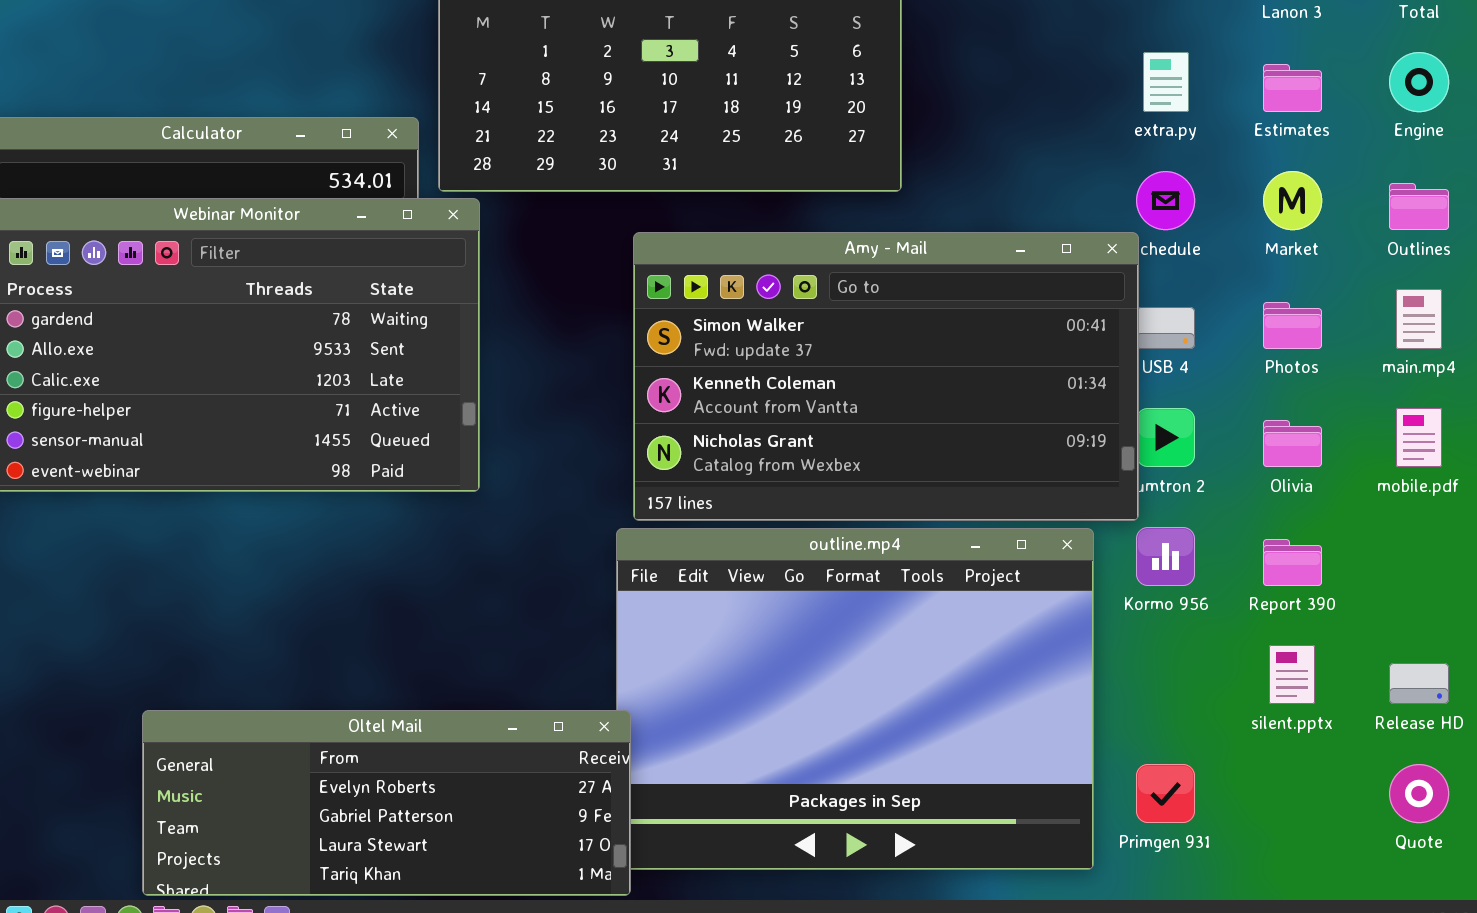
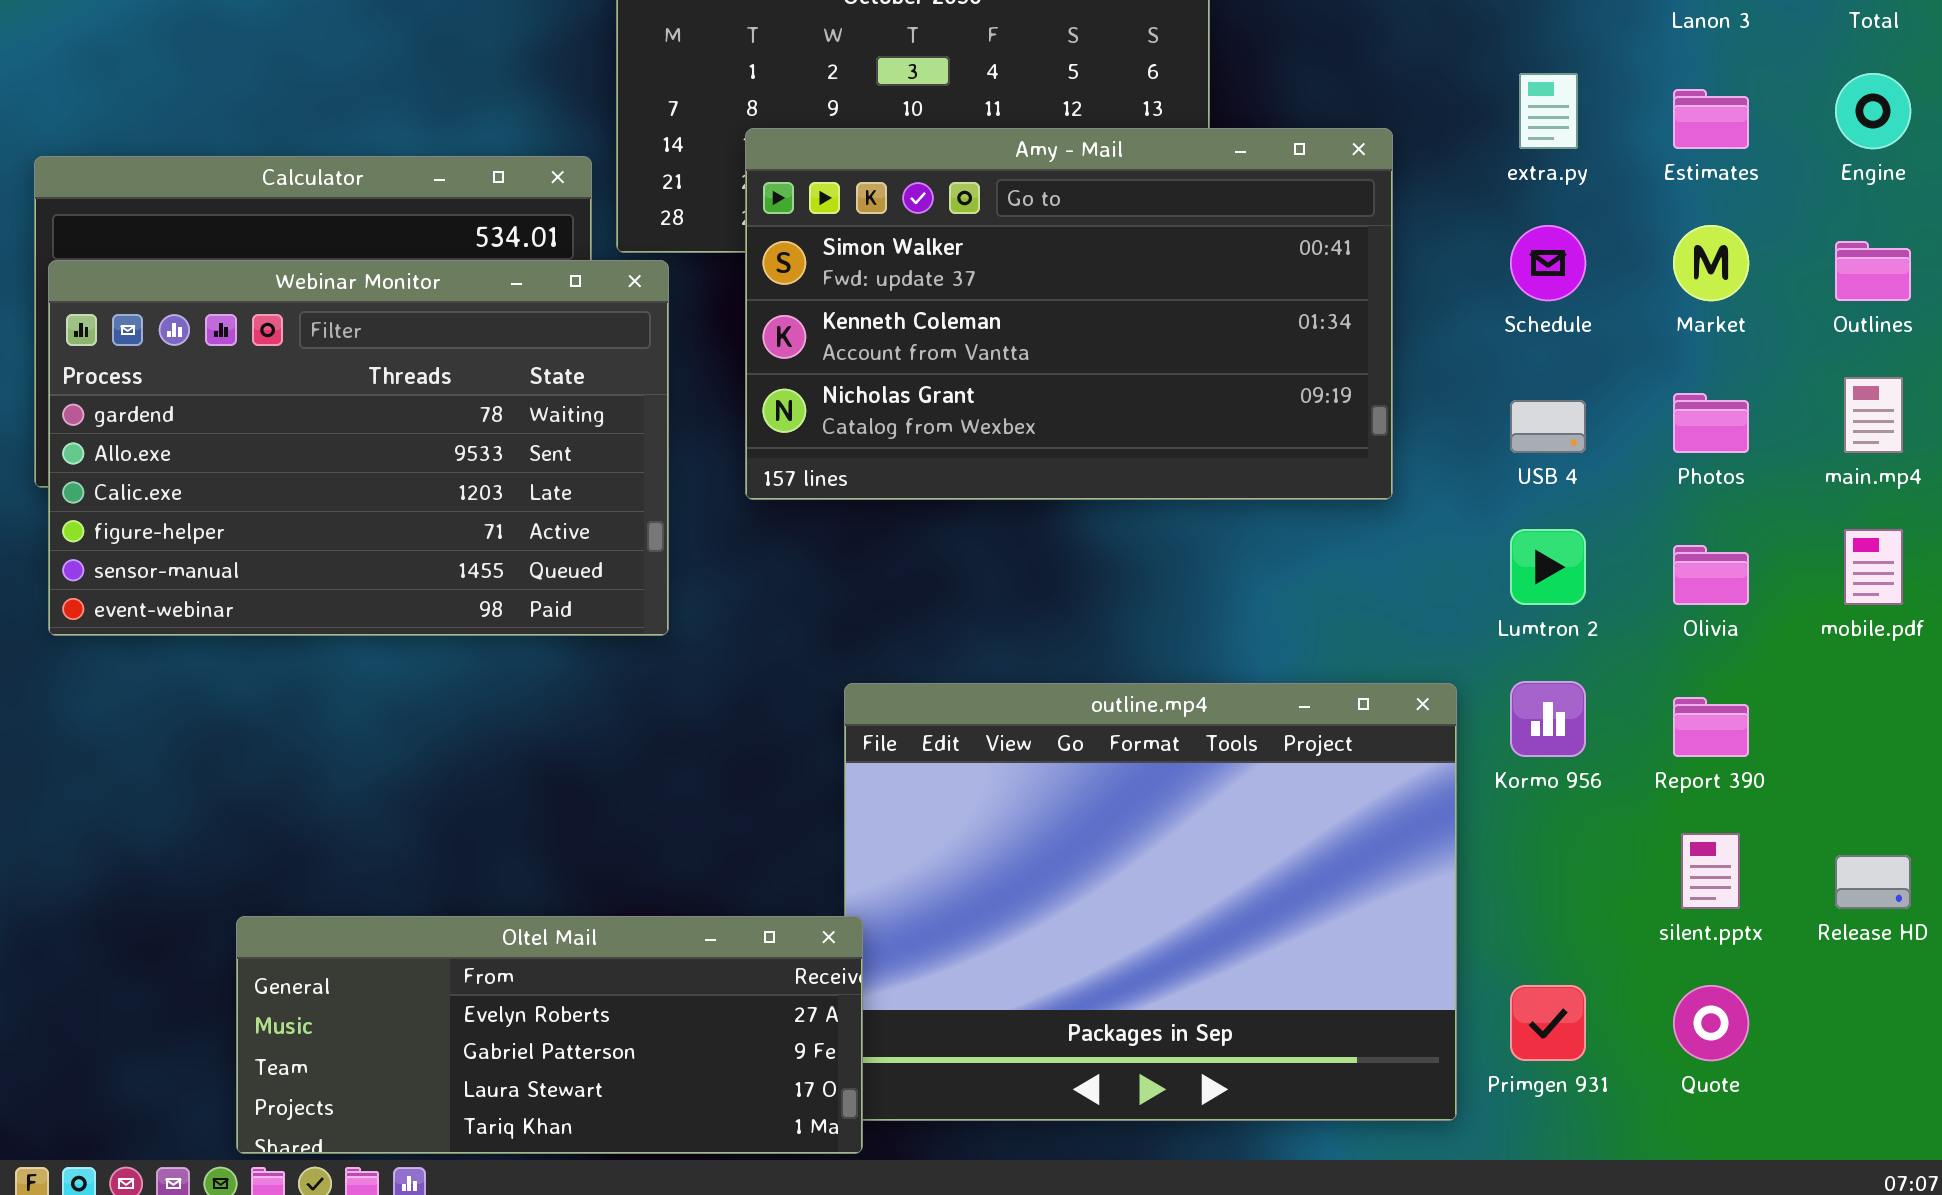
Amy - Mail: [633,232,1139,521] -> [745,128,1393,500], moved
Quote: [1389,764,1449,823] -> [1673,985,1749,1061], moved

